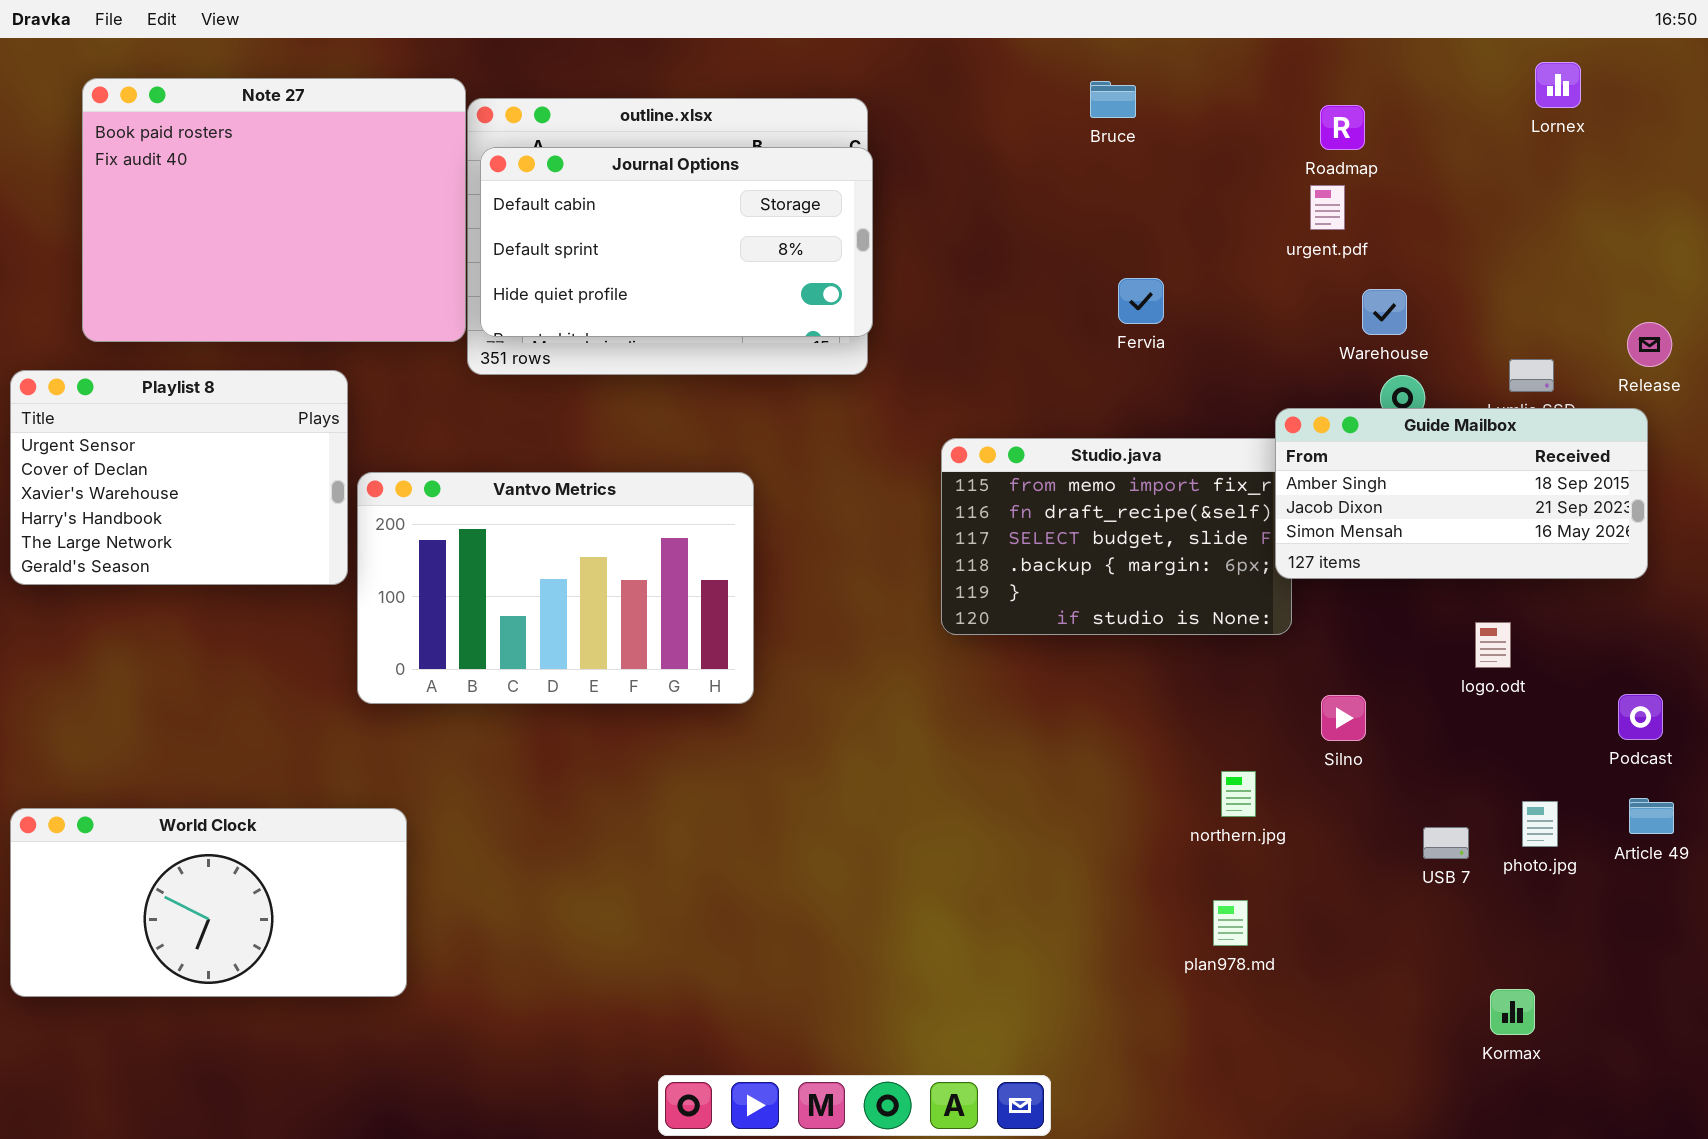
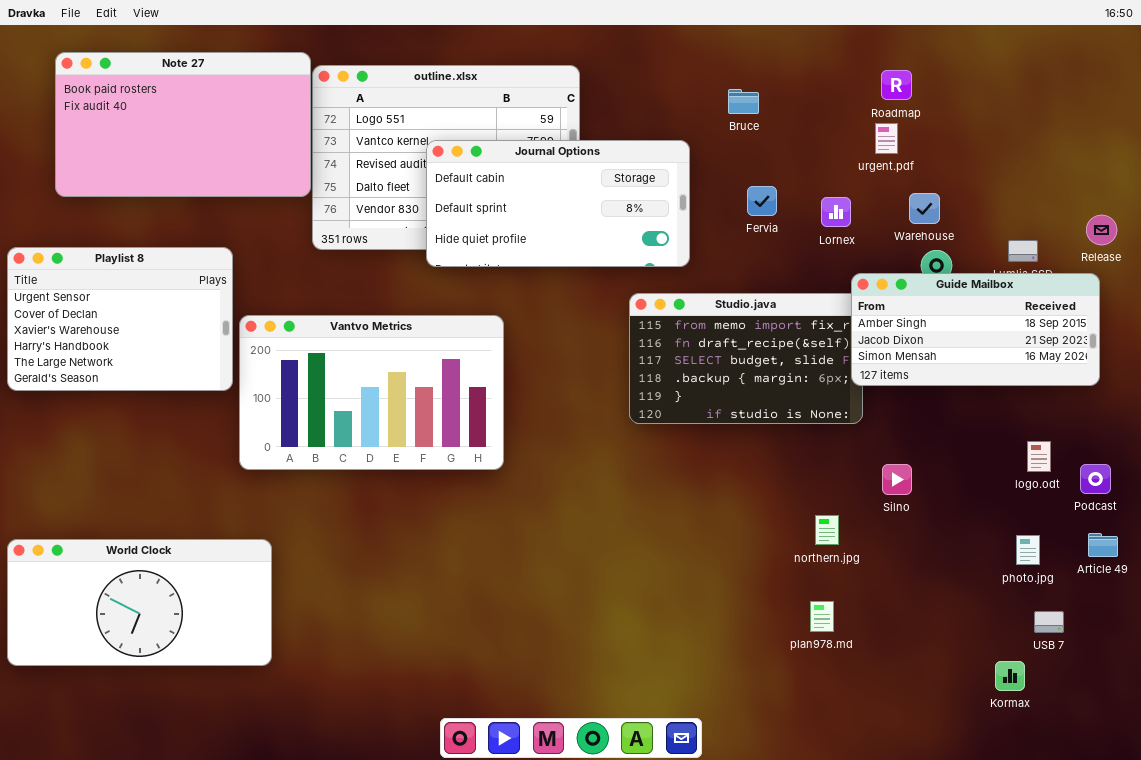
Lornex: [1535,62,1581,108] -> [821,197,851,227], moved
Note 27: [82,78,466,342] -> [55,52,311,197], resized
Bruce: [1090,81,1136,118] -> [728,89,759,114], moved
Journal Options: [480,147,873,337] -> [426,140,690,267], moved
logo.odt: [1475,622,1511,668] -> [1027,441,1051,472], moved
USB 7: [1423,827,1469,859] -> [1034,611,1064,633], moved

